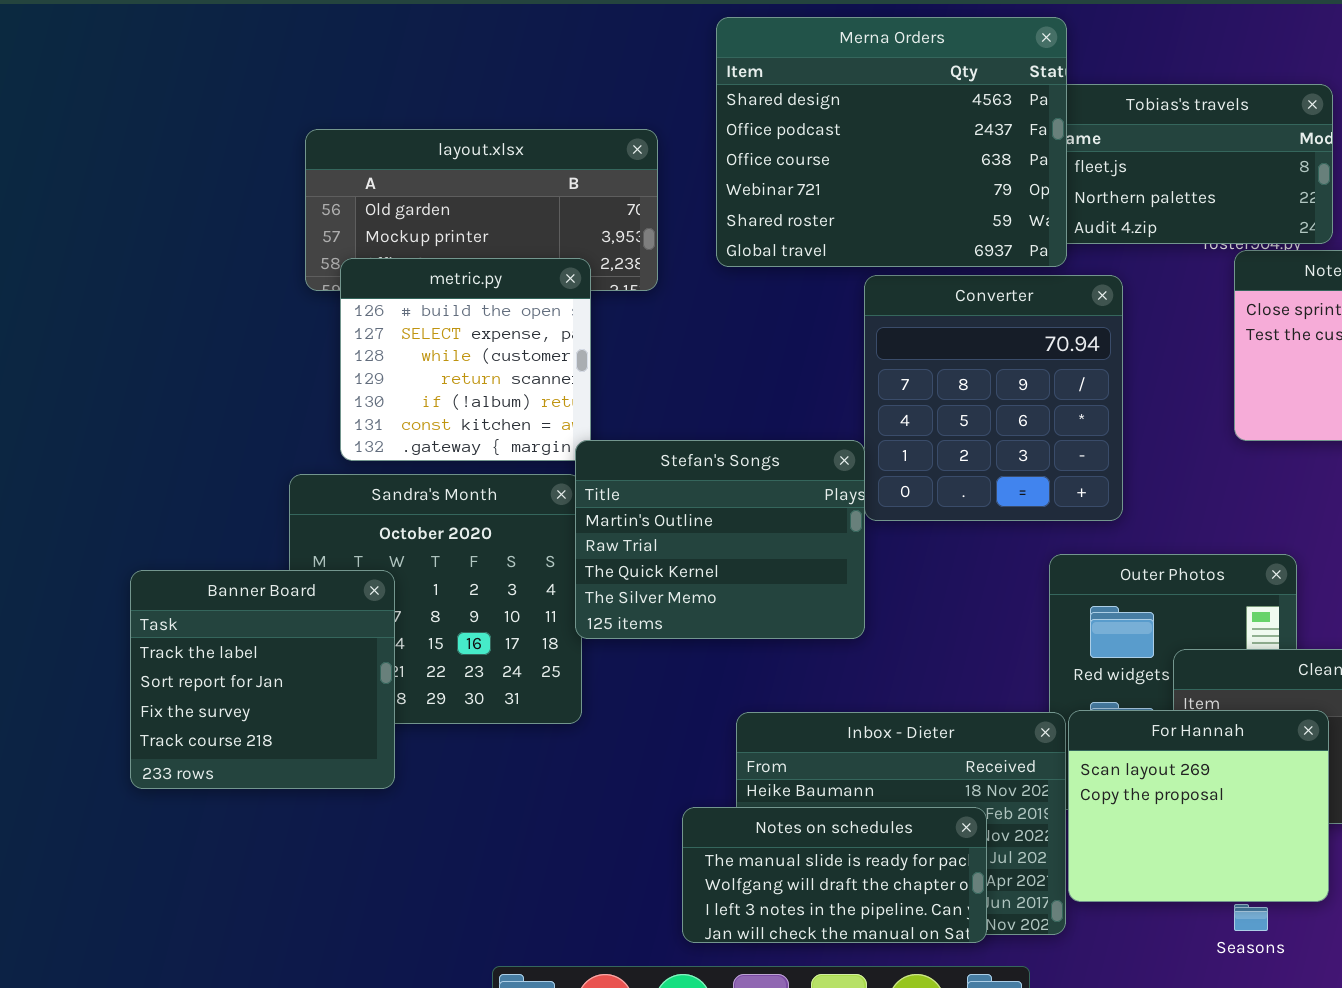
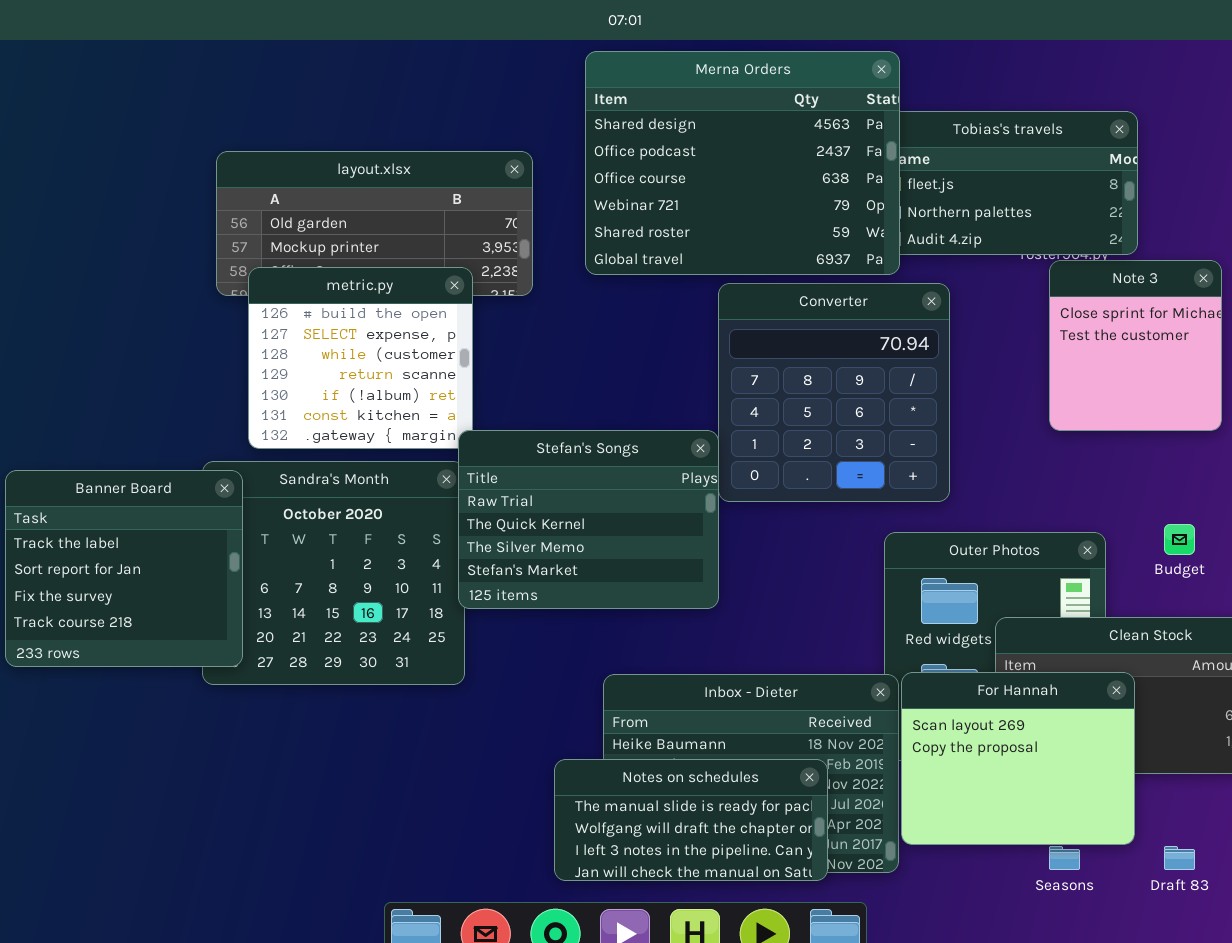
Stefan's Songs: [575,440,865,639] -> [458,430,719,609], scrolled down 1 row
Banner Board: [130,570,395,789] -> [5,470,243,667], moved

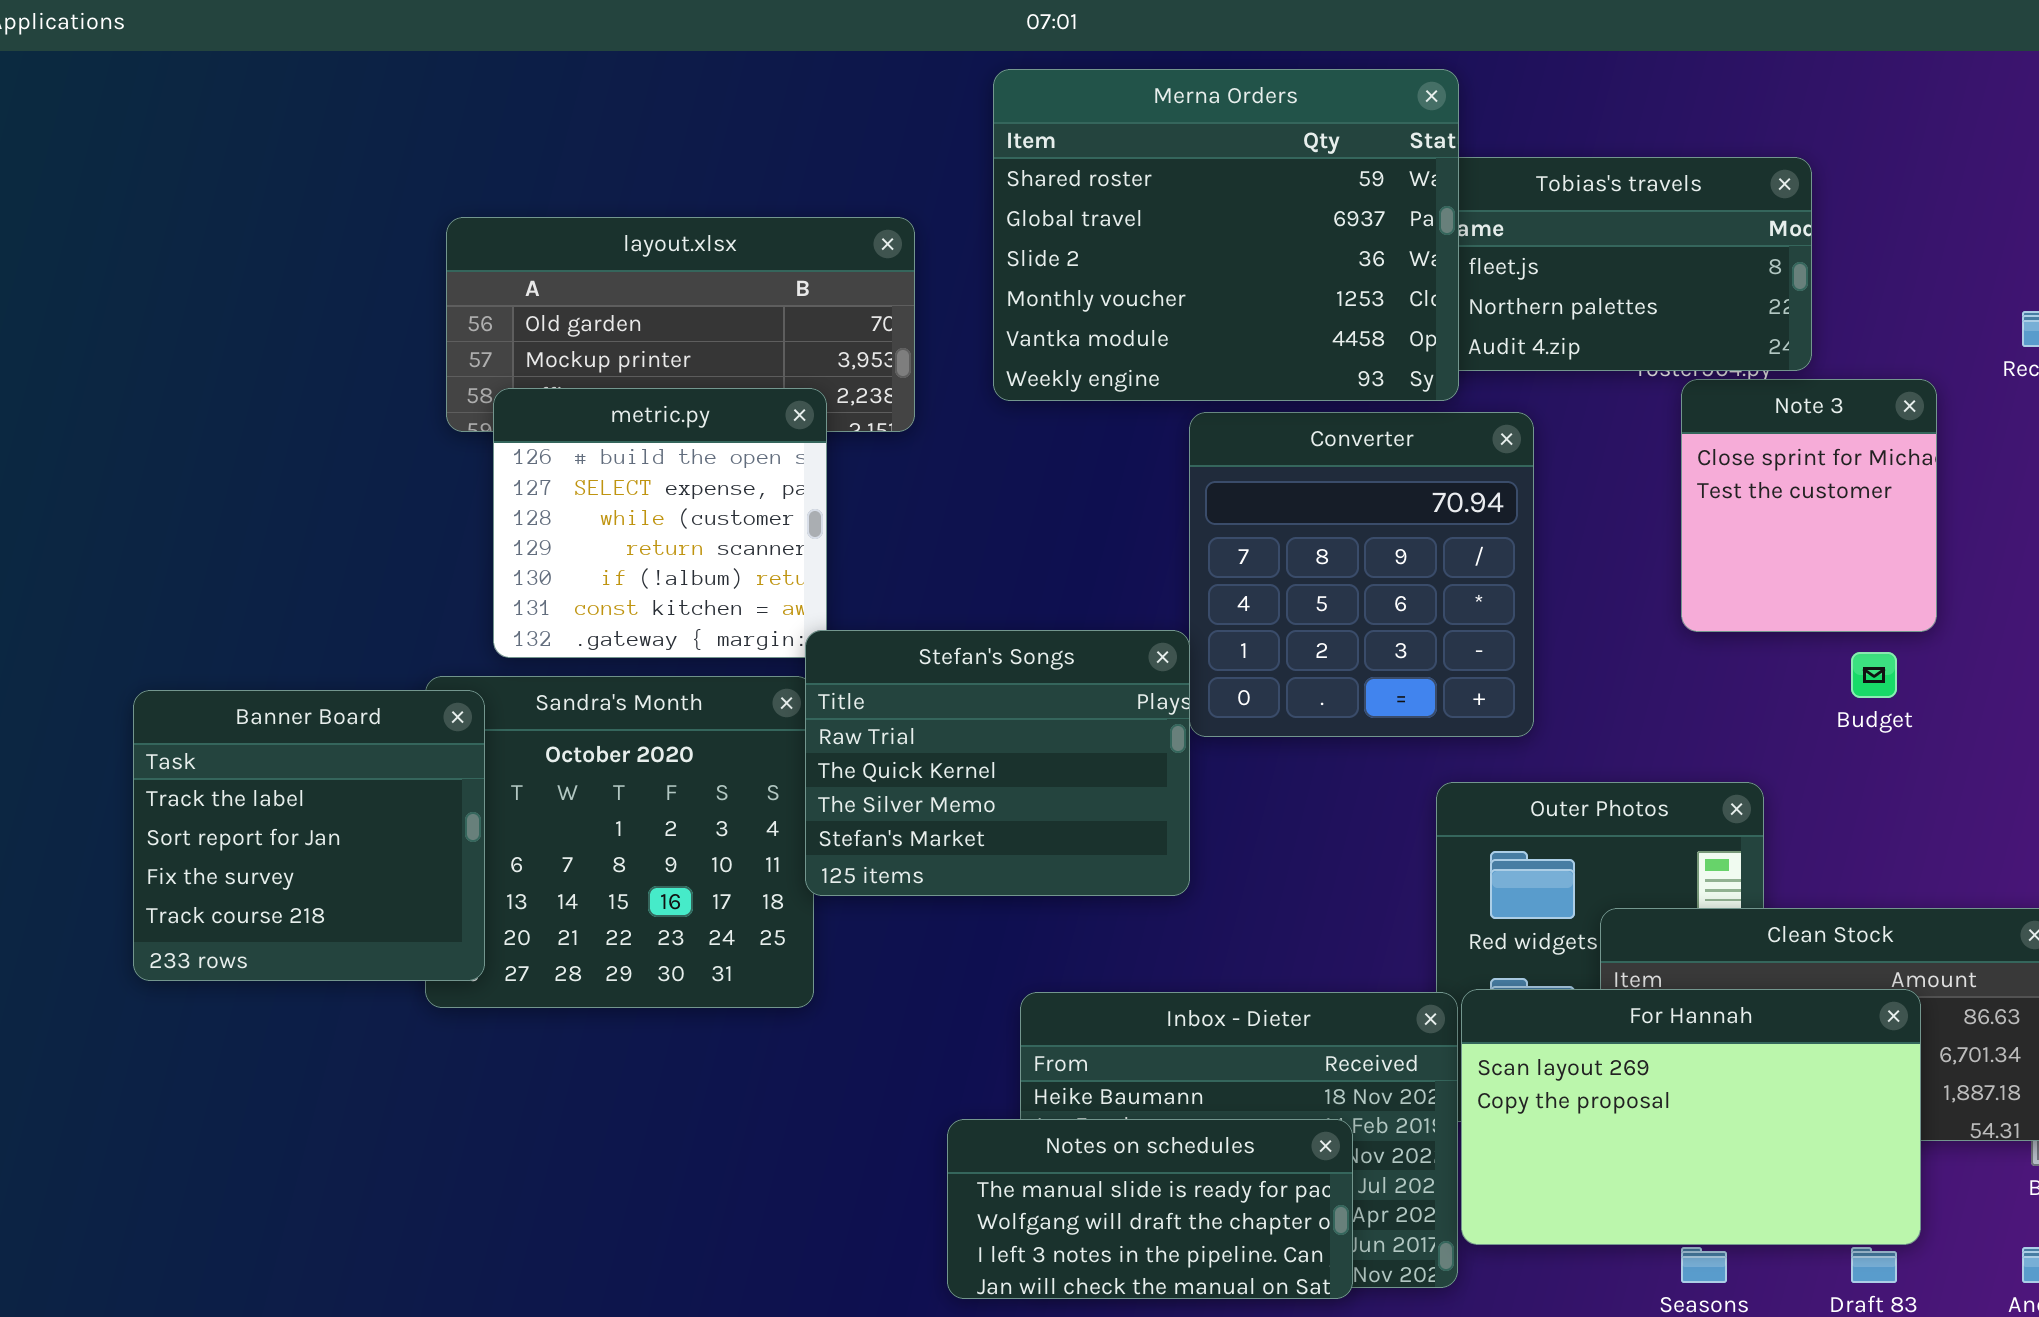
Merna Orders: [585,51,900,275] -> [993,69,1459,401], scrolled down 4 rows
Budget: [1164,524,1195,555] -> [1851,652,1897,698], moved
For Hannah: [901,672,1135,845] -> [1461,989,1921,1245], resized

